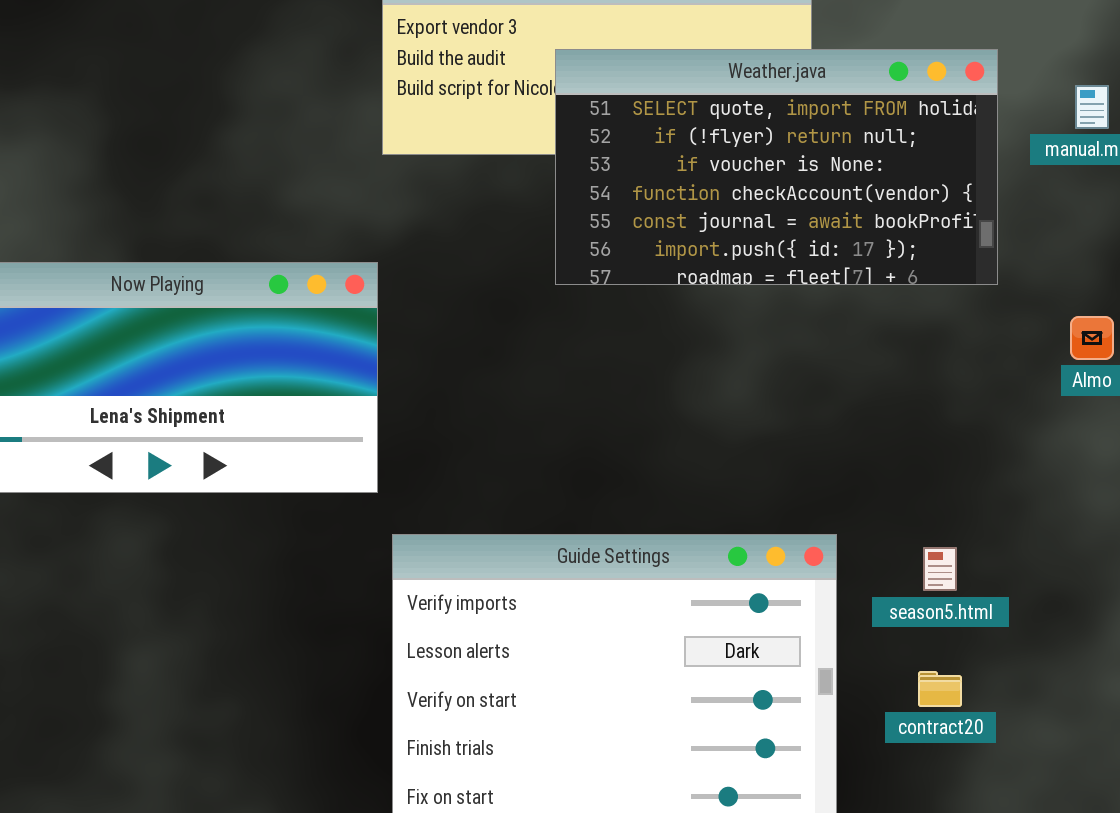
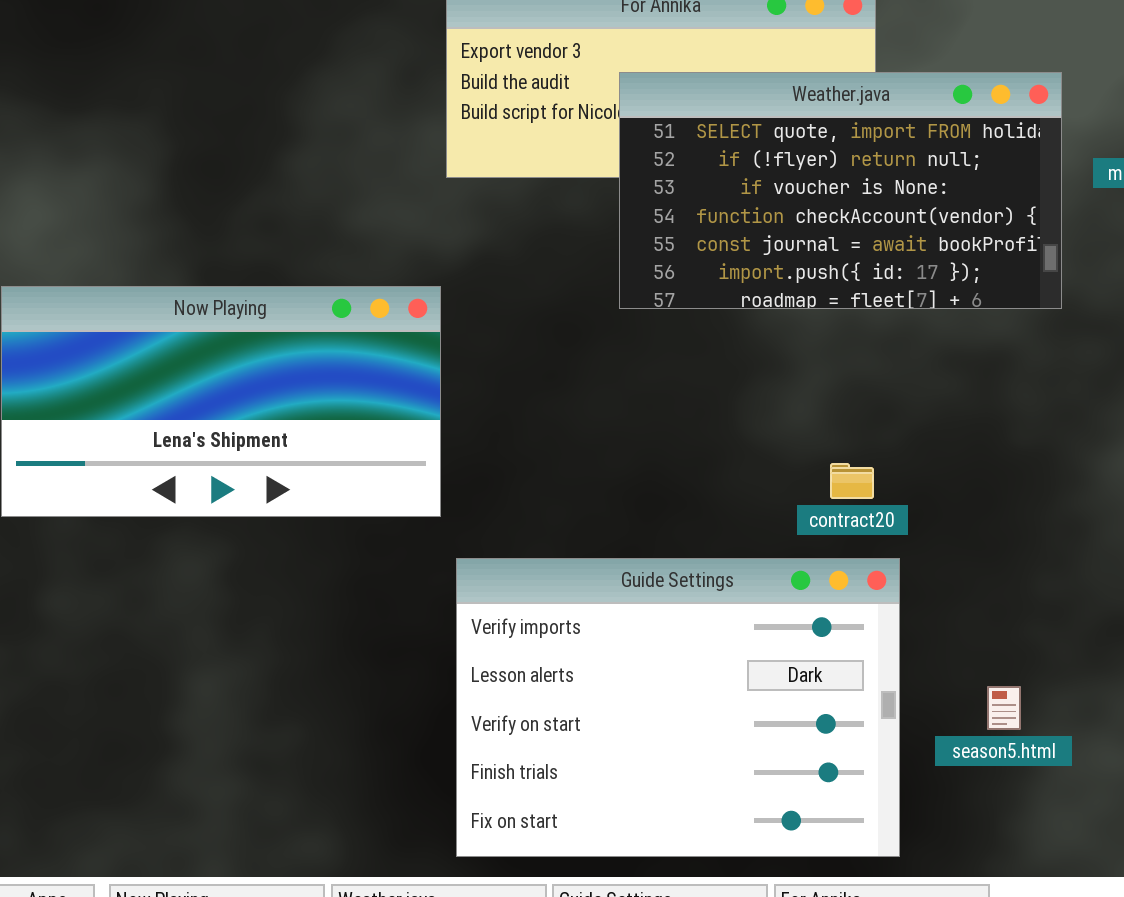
season5.html: [923,547,957,591] -> [987,686,1021,730], moved
contract20: [918,671,962,707] -> [830,463,874,499], moved

